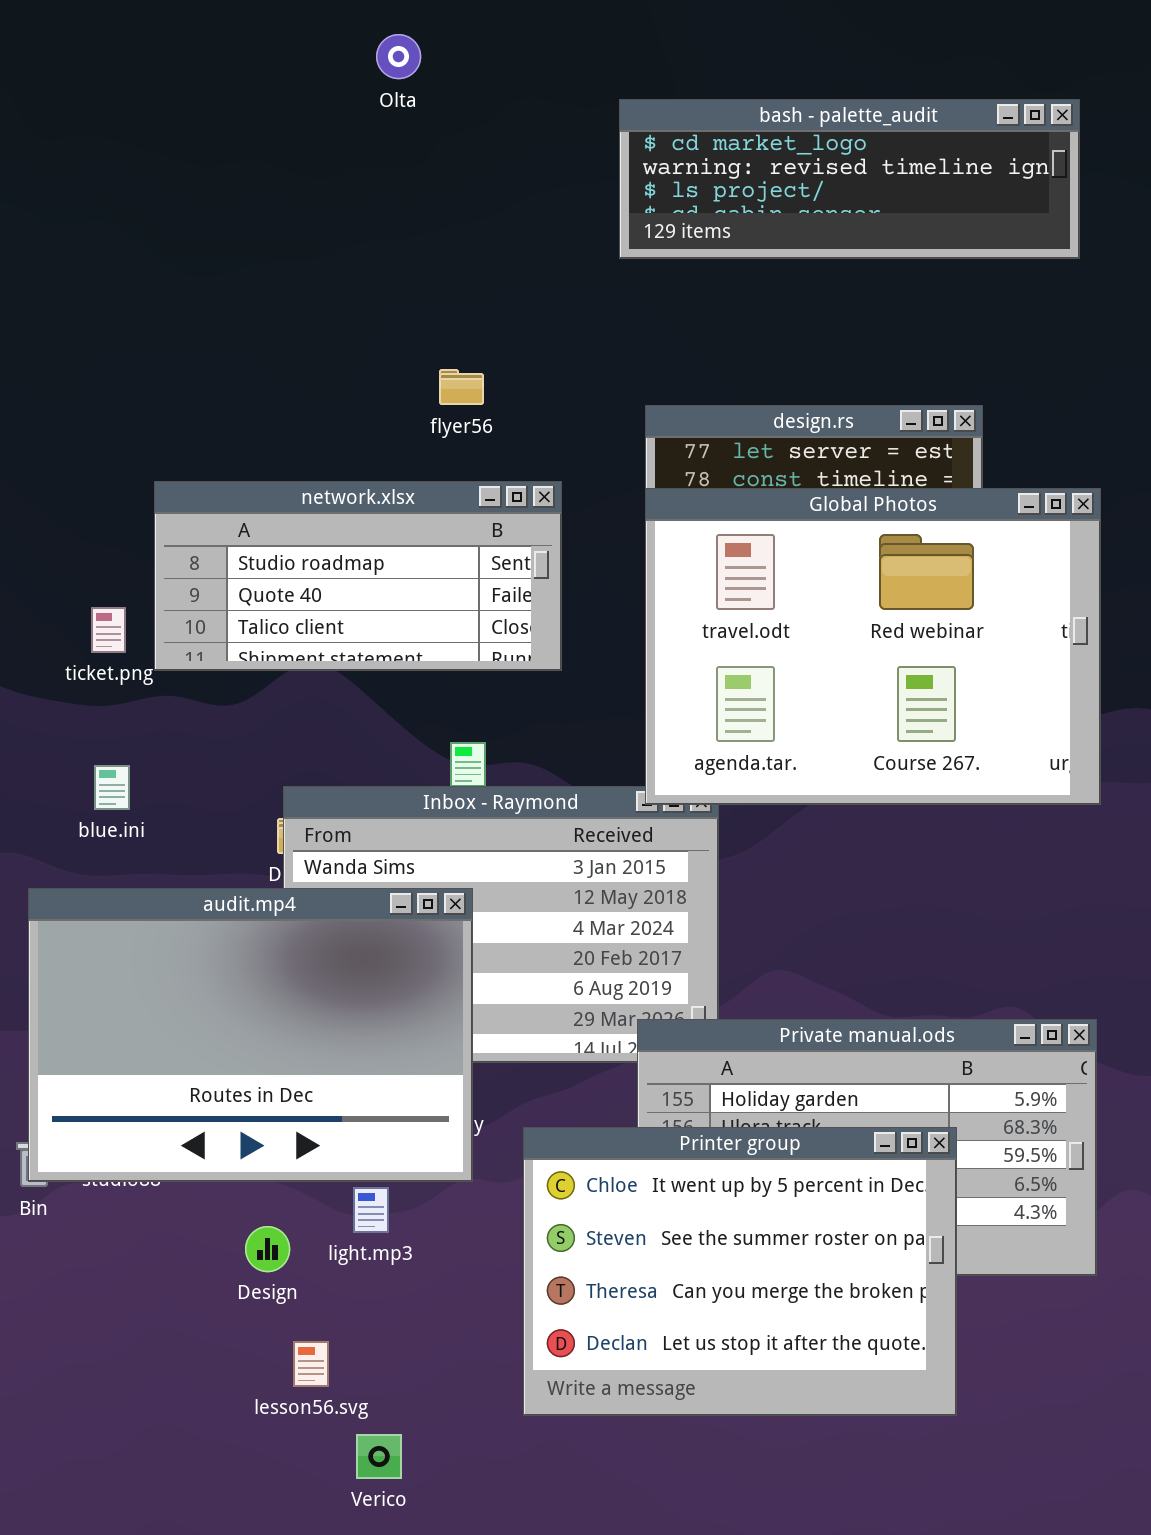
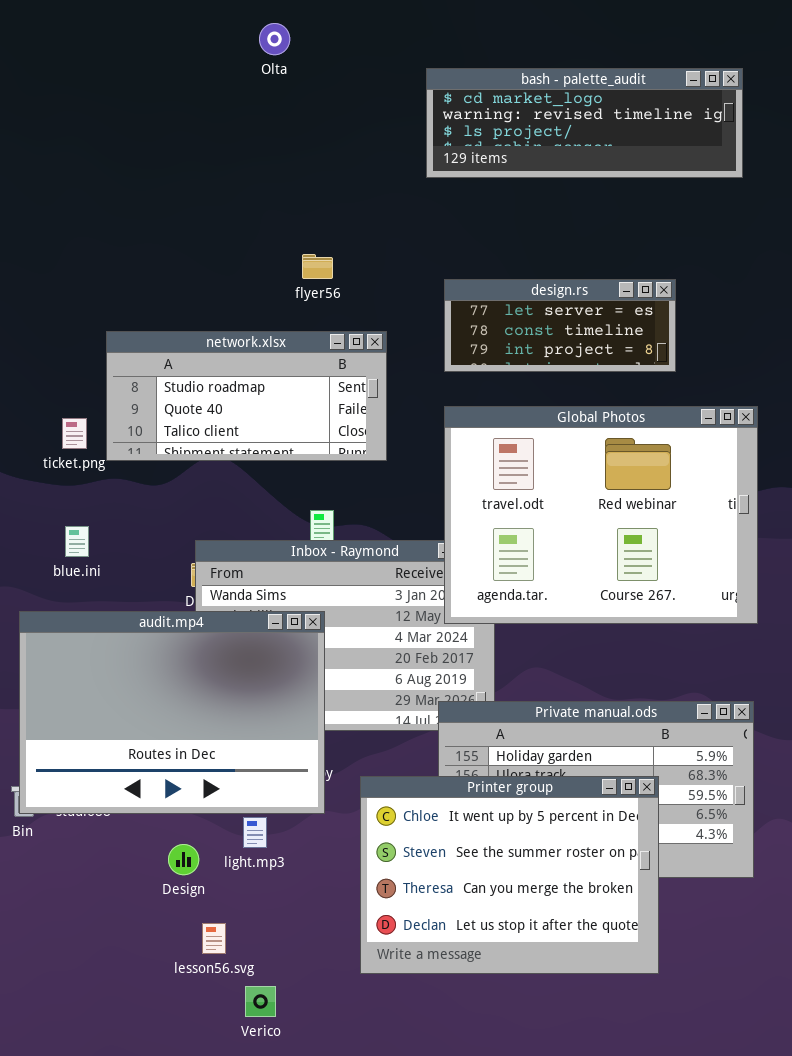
Global Photos: [645,488,1101,805] -> [444,406,758,624], moved

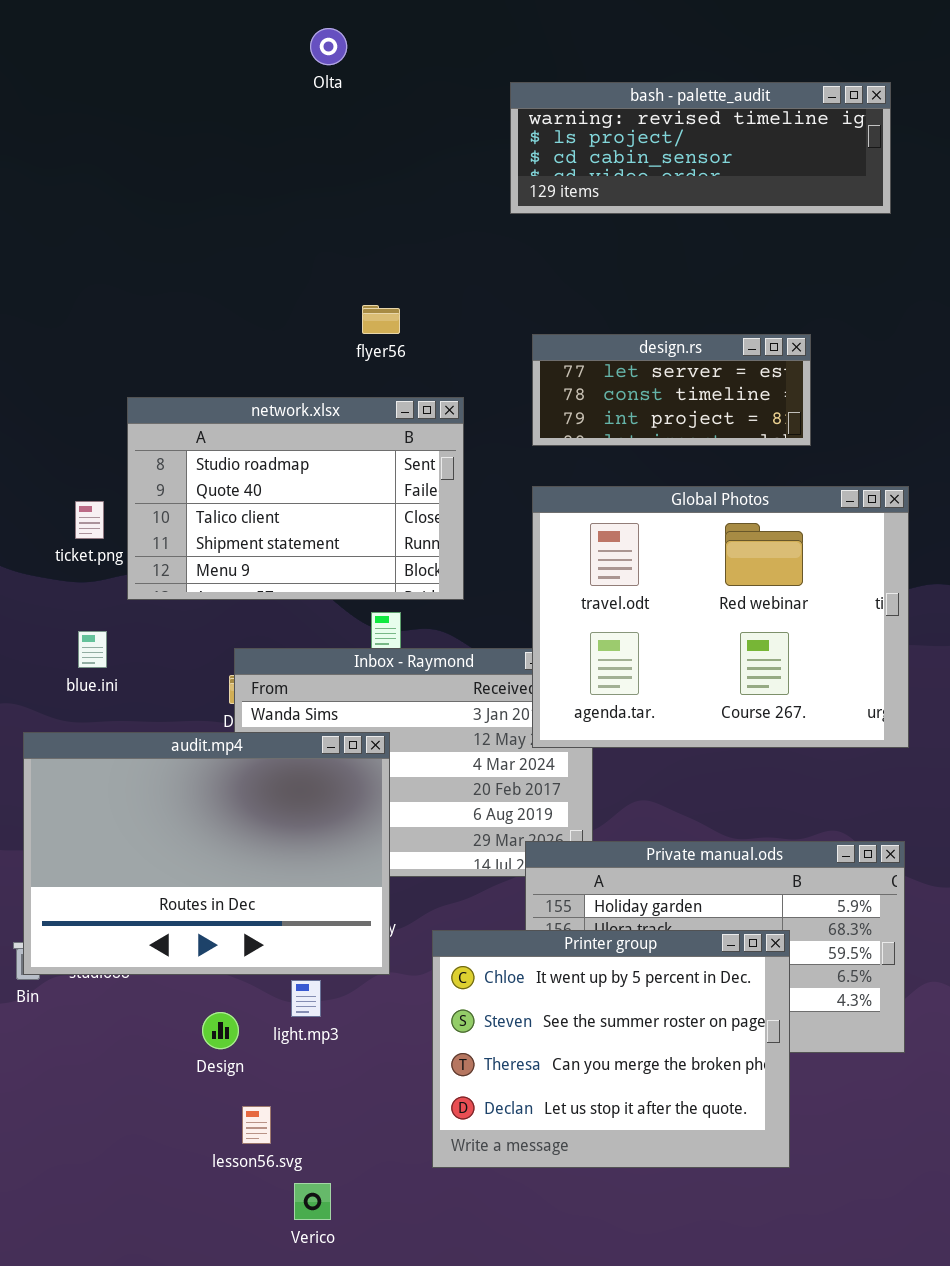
bash - palette_audit: [426,68,743,178] -> [510,82,891,214], scrolled down 1 row
network.xlsx: [106,331,387,461] -> [127,397,464,600], resized

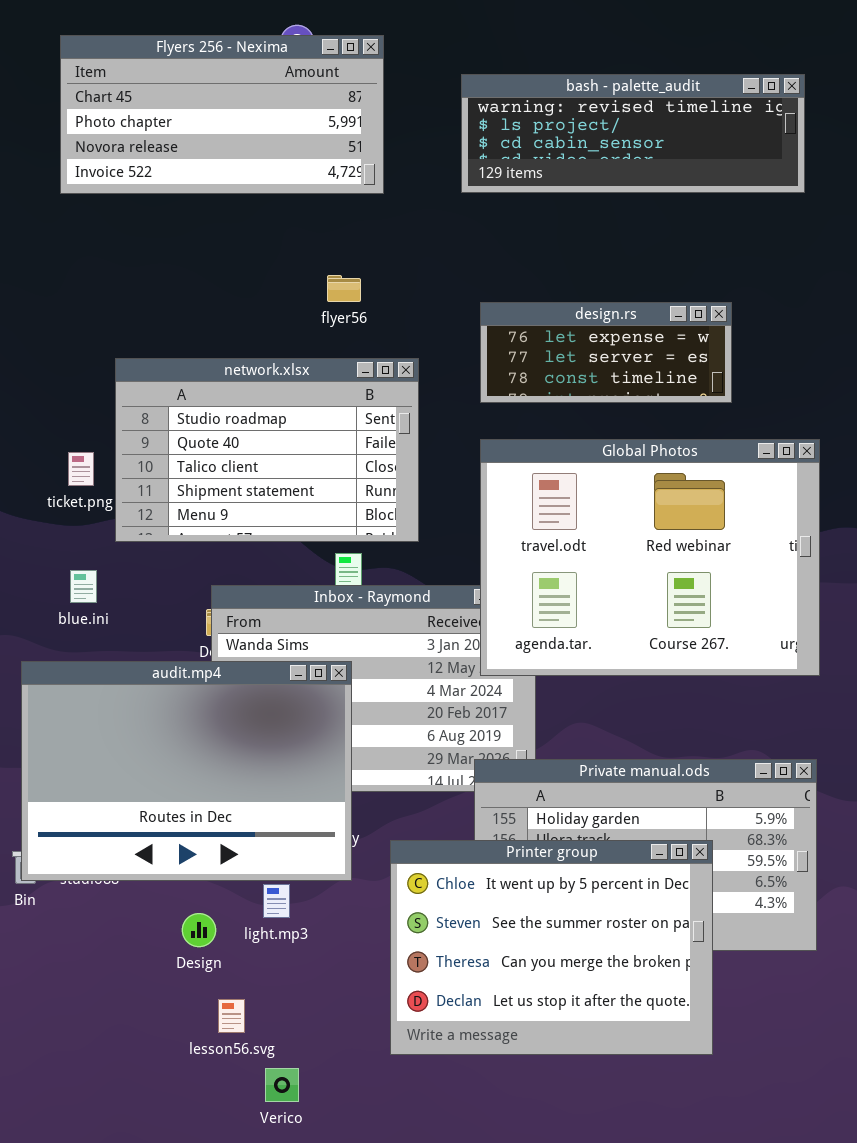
Flyers 256 - Nexima: none -> [60,35,384,194], opened
design.rs: [532,334,811,446] -> [480,302,732,403], scrolled up 1 row

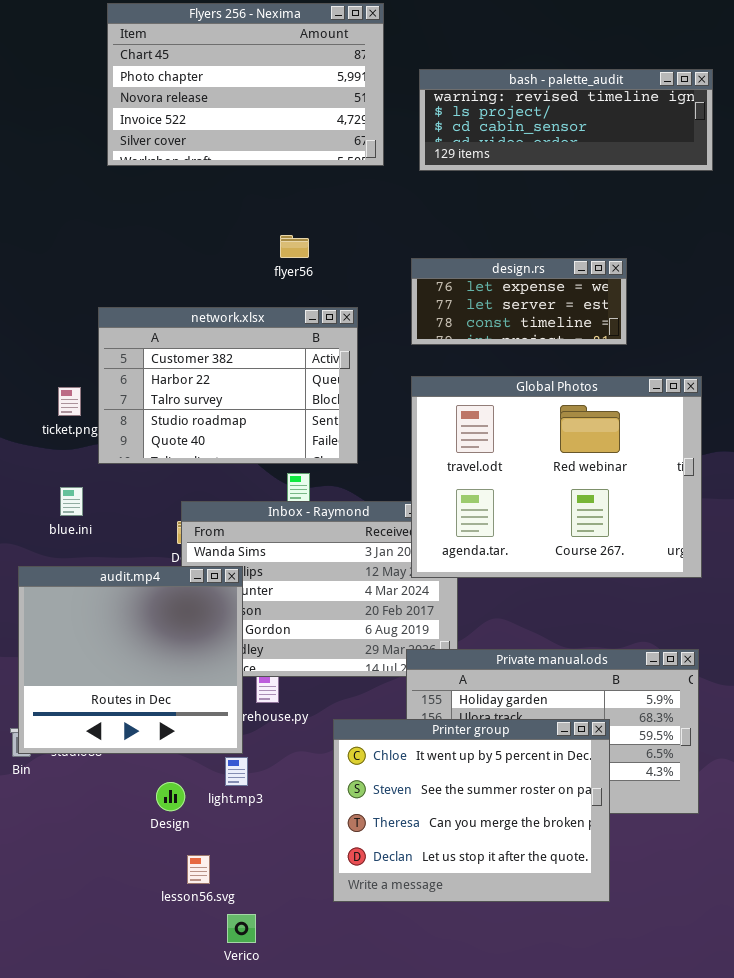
Flyers 256 - Nexima: [60,35,384,194] -> [107,3,384,166], moved, resized
bash - palette_audit: [461,74,805,193] -> [419,69,713,171], moved
network.xlsx: [115,358,419,542] -> [98,307,358,464], scrolled up 3 rows
audit.mp4: [21,661,352,881] -> [18,566,243,754], resized

